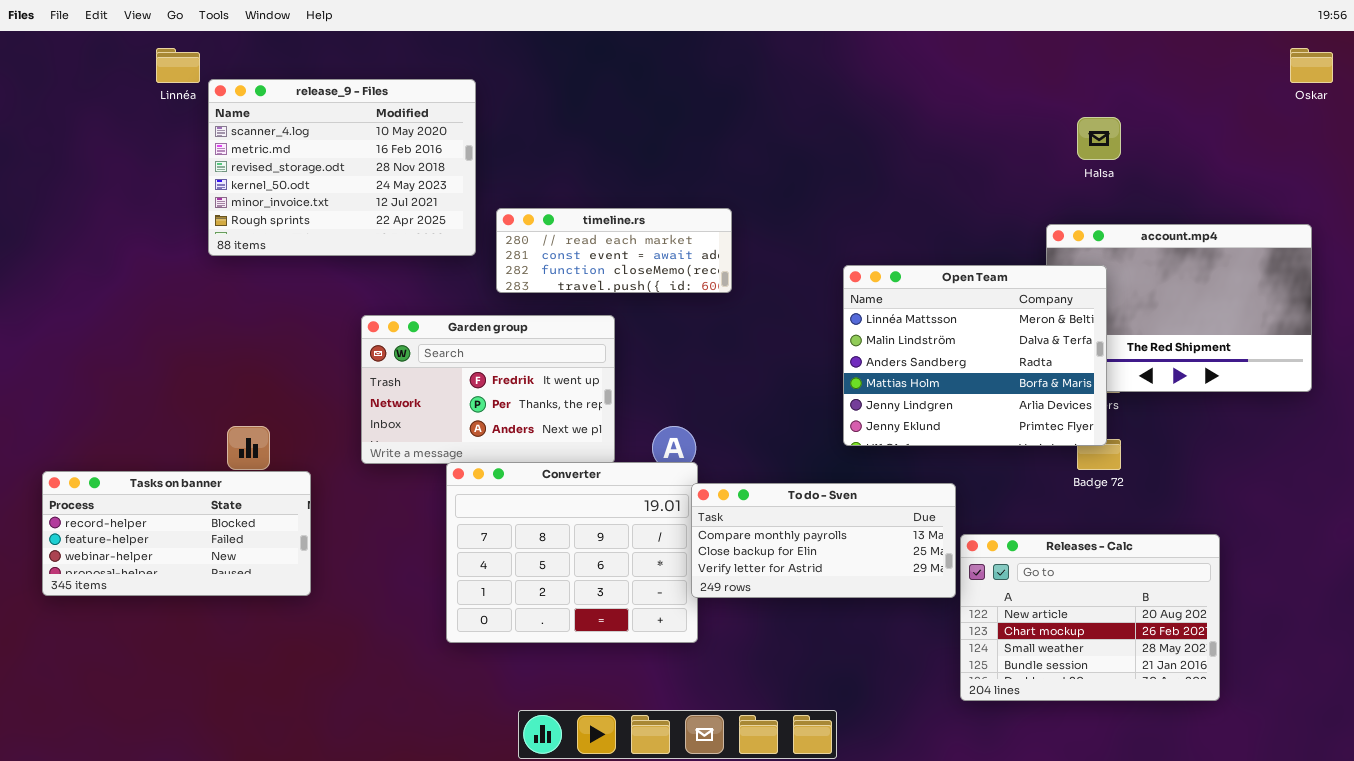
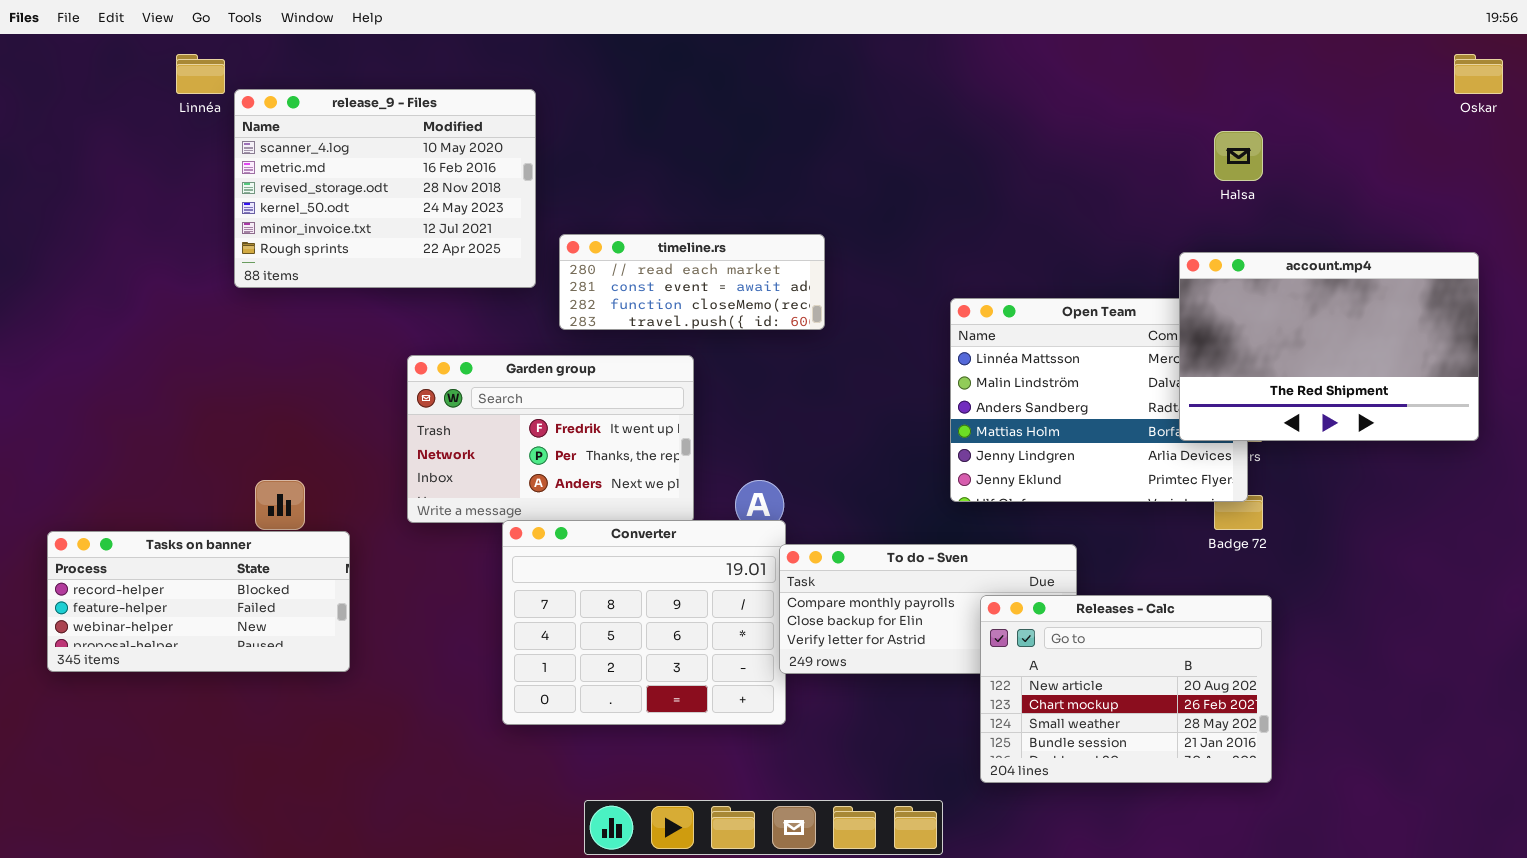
account.mp4: [1046,224,1312,392] -> [1179,252,1479,441], raised
Releases - Calc: [960,534,1220,701] -> [980,595,1272,783], moved

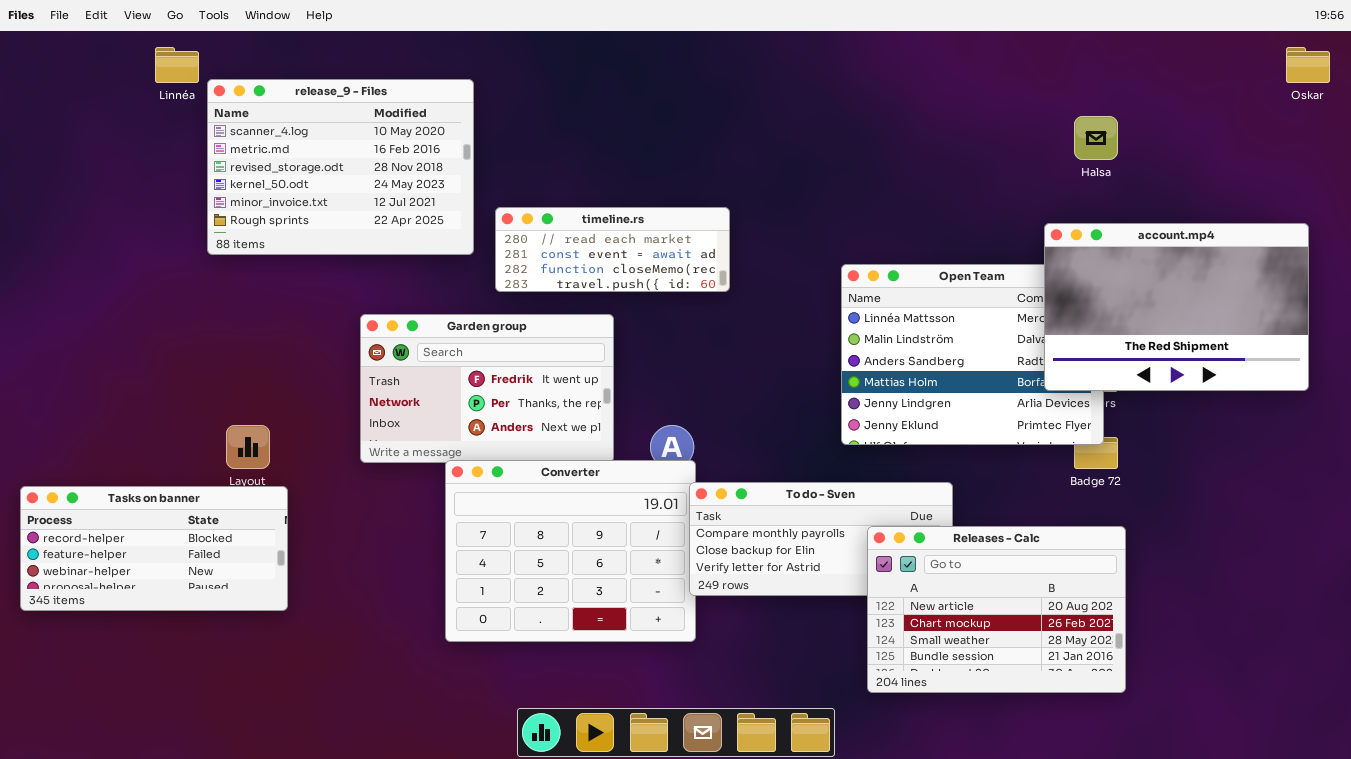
Tasks on banner: [47,531,350,672] -> [20,486,288,611], moved

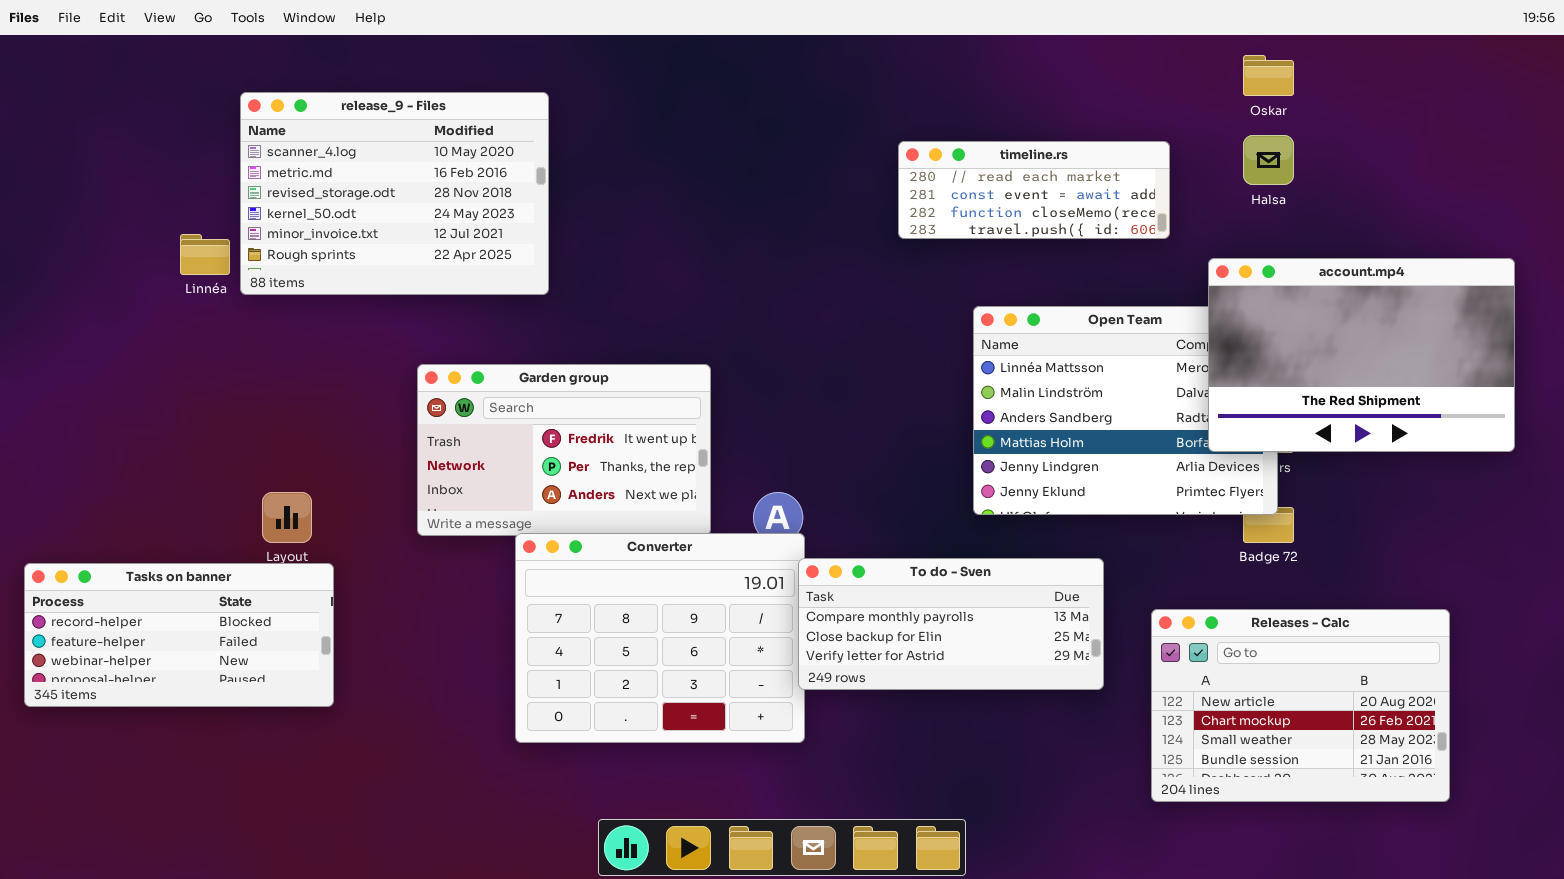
Linnéa: [155,47,199,83] -> [180,234,230,275], moved
Oskar: [1286,47,1330,83] -> [1243,55,1294,96], moved
timeline.rs: [495,207,730,292] -> [898,141,1170,239], moved
Releases - Calc: [867,526,1126,693] -> [1151,609,1450,802], moved

